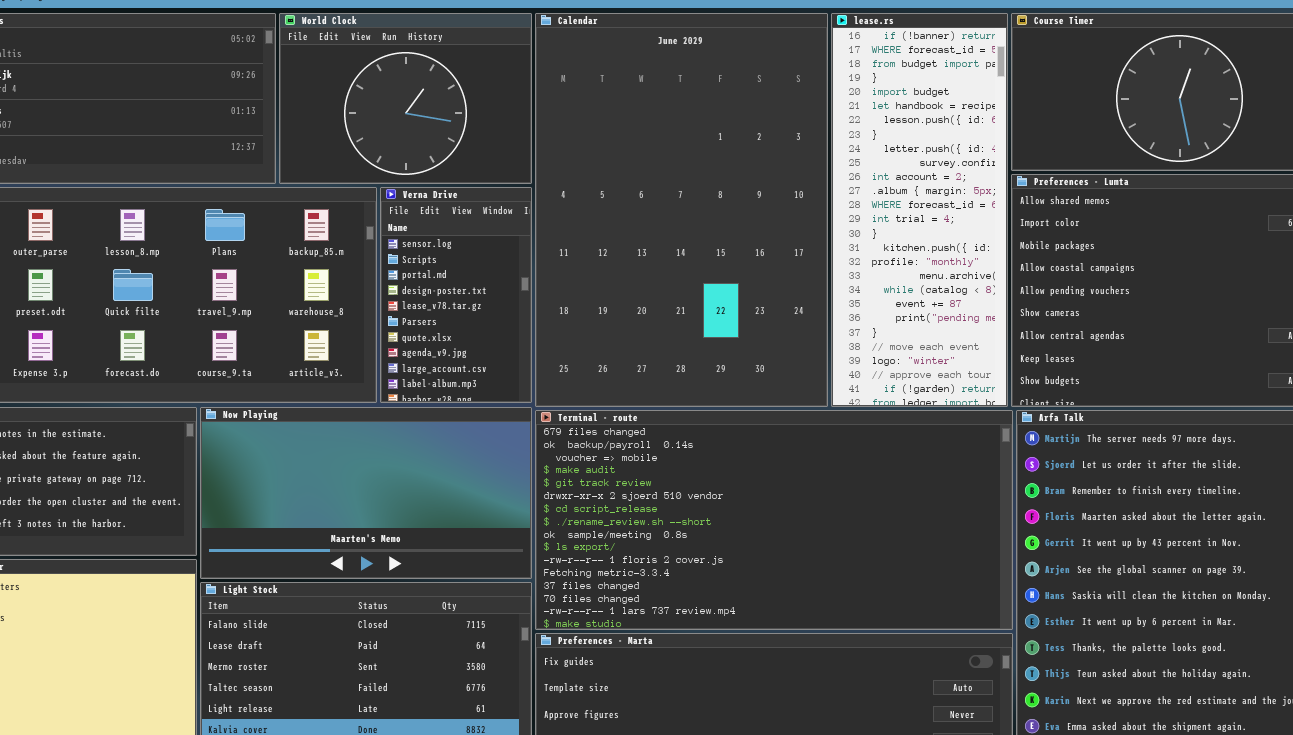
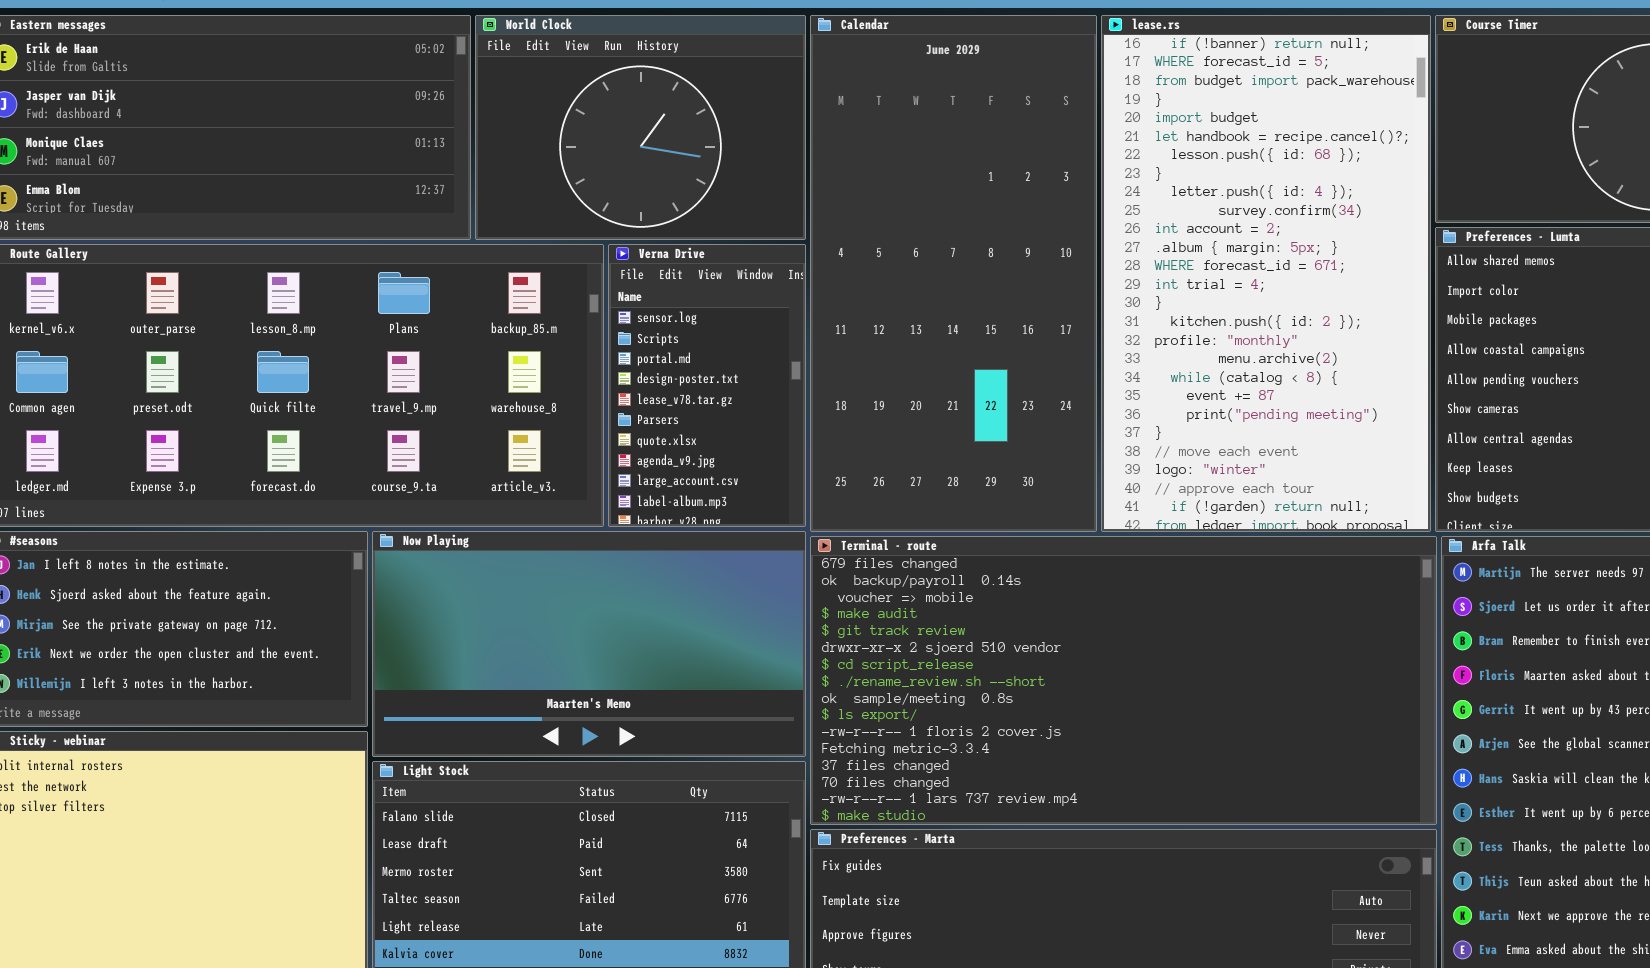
Calendar: [535,13,828,407] -> [810,15,1097,532], resized
lease.rs: [831,13,1008,407] -> [1101,15,1431,532], resized

